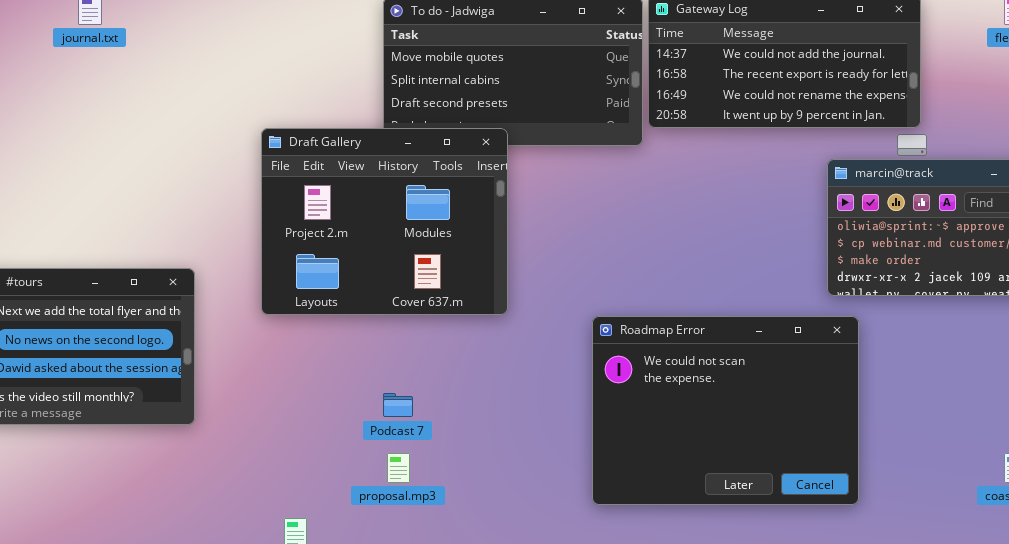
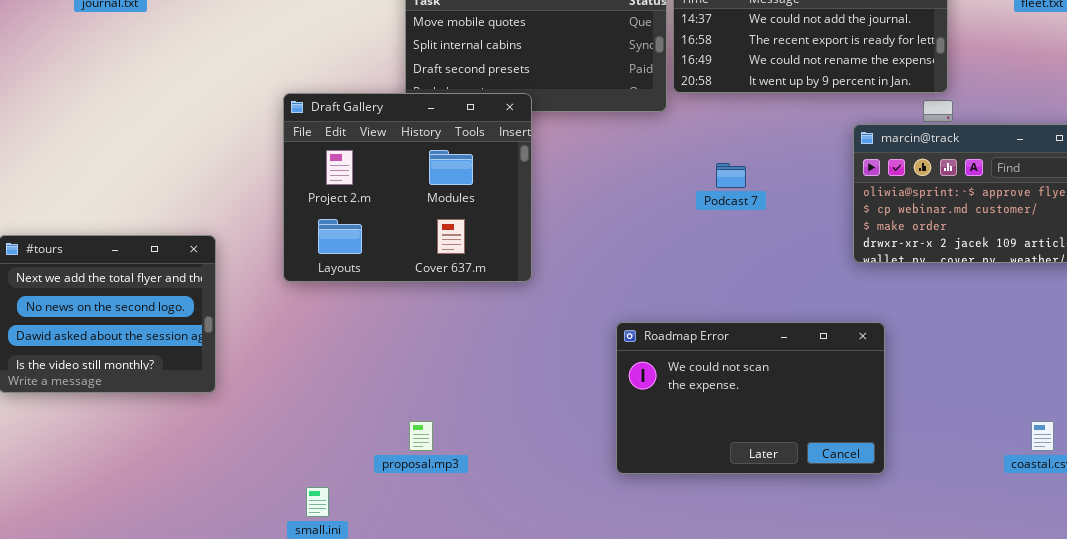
Roadmap Error: [592,316,859,505] -> [616,322,885,474], resized
Podcast 7: [383,393,413,417] -> [716,163,746,188], moved

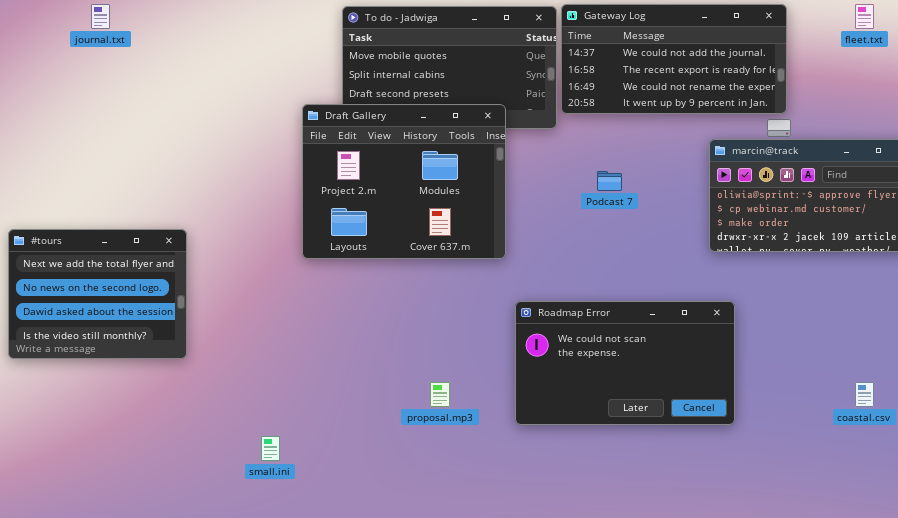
Draft Gallery: [283,93,532,282] -> [302,104,506,259], moved
proposal.mp3: [409,421,433,451] -> [430,382,450,407], moved

